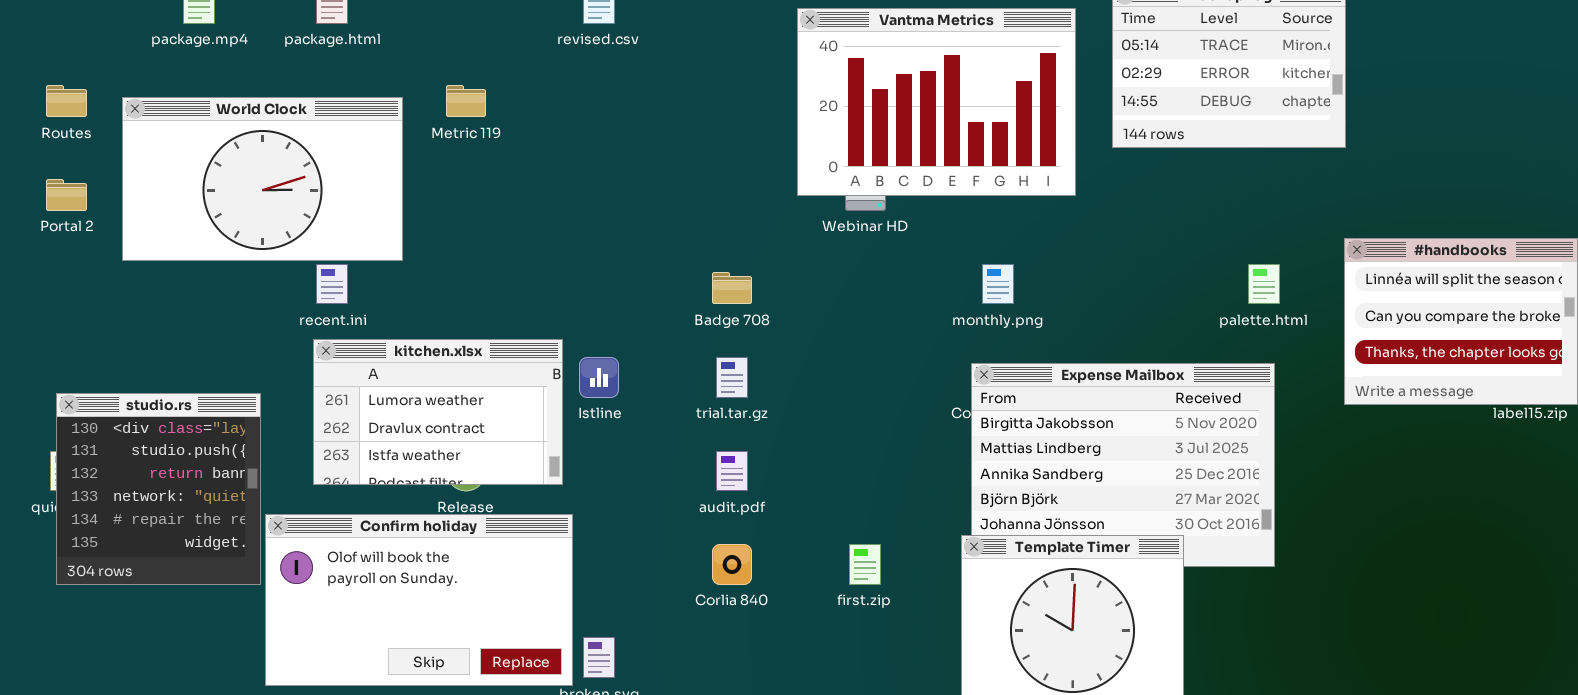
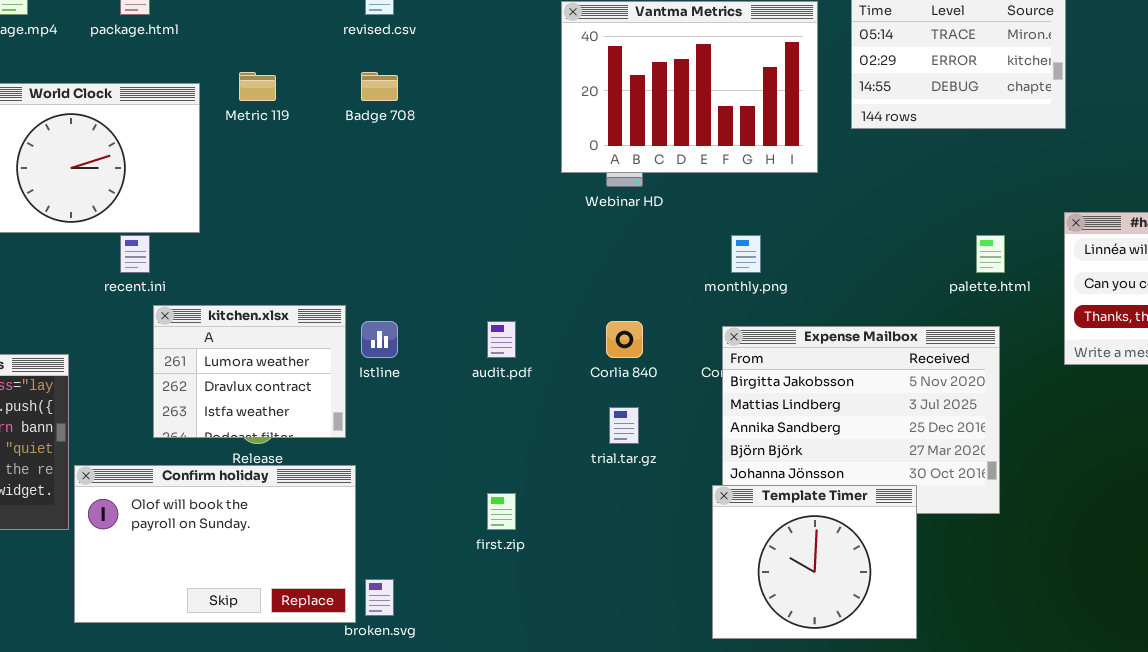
Badge 708: [712,272,752,304] -> [361,72,398,101], moved
kitchen.xlsx: [313,339,563,485] -> [153,305,346,438], resized
trial.tar.gz: [716,357,748,398] -> [609,407,639,444], moved
audit.pdf: [716,451,748,491] -> [487,321,516,358], moved
Corlia 840: [712,544,752,585] -> [606,321,643,358], moved
first.zip: [849,544,881,585] -> [487,493,516,530], moved

